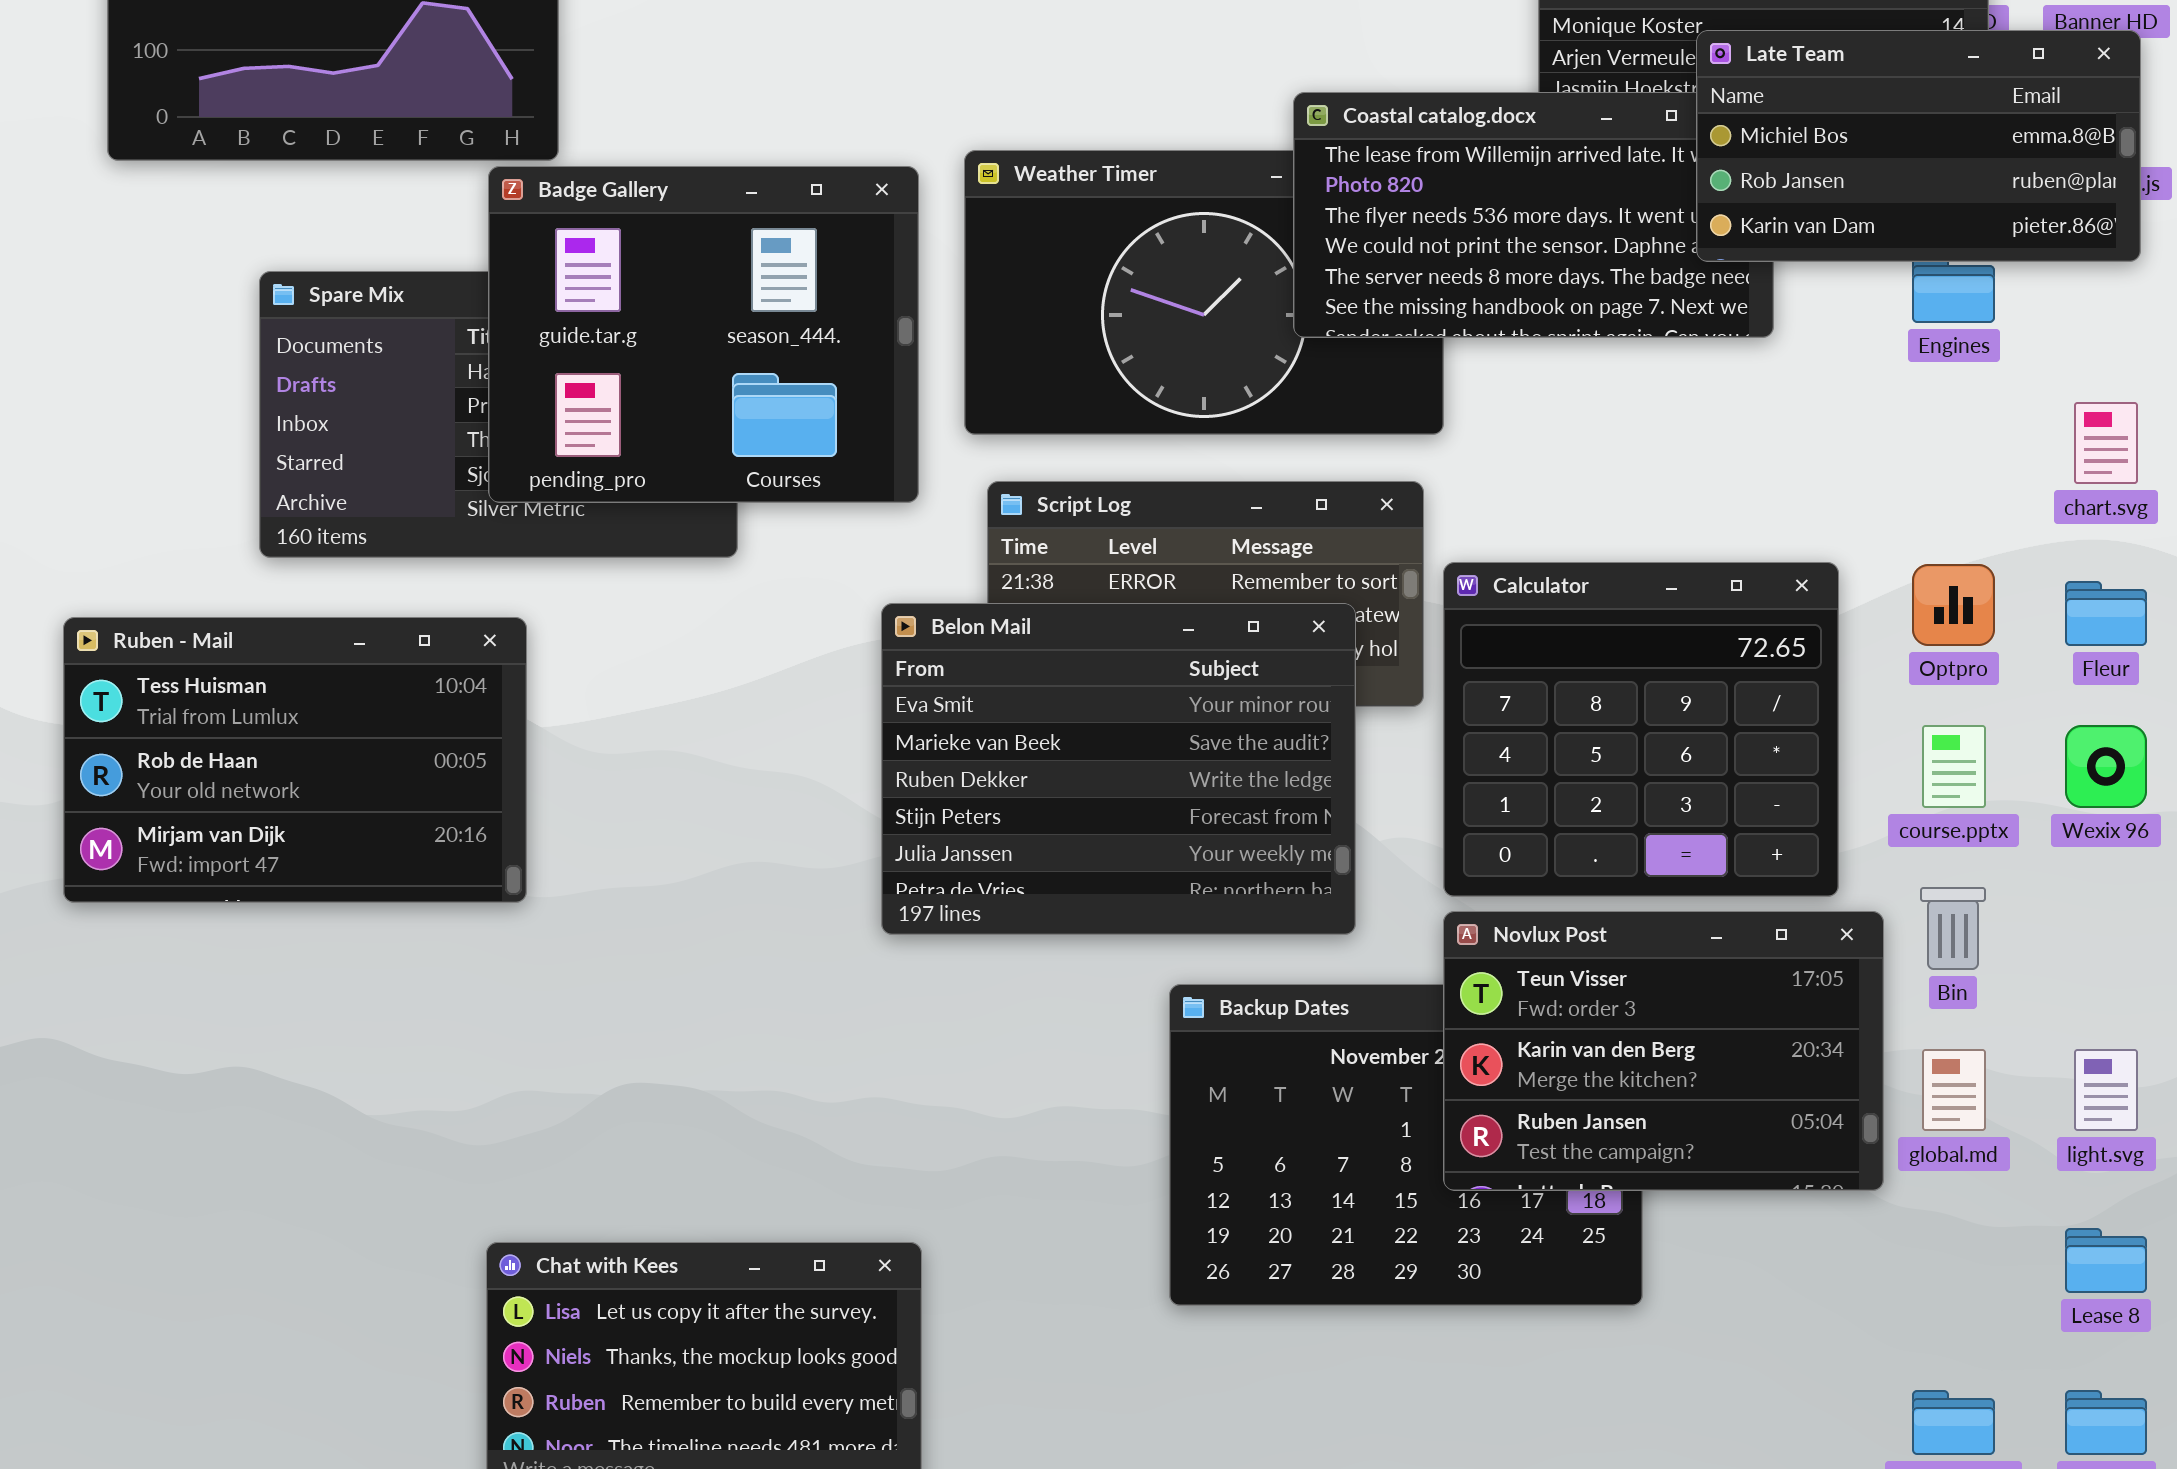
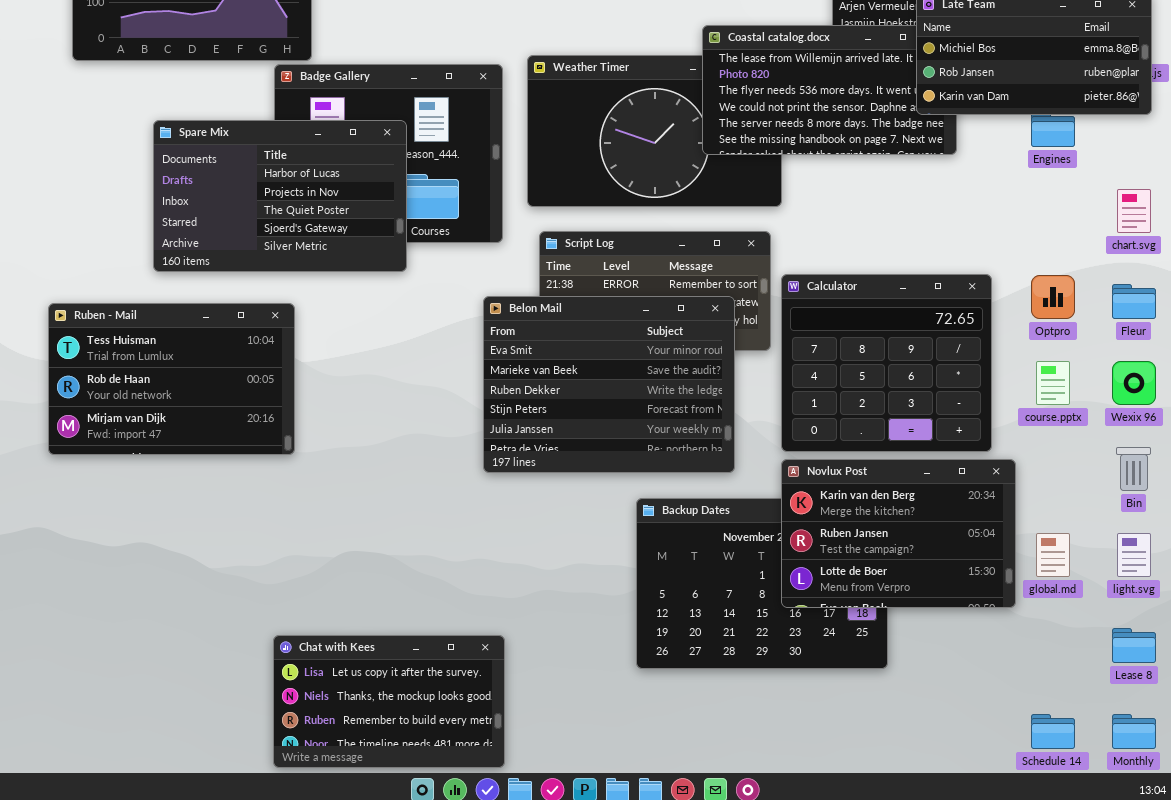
Spare Mix: [259,271,738,558] -> [153,120,407,272], raised
Bin: [1920,887,1986,970] -> [1116,447,1151,491], moved
Novlux Post: [1443,911,1884,1191] -> [781,459,1016,608], scrolled down 1 row

